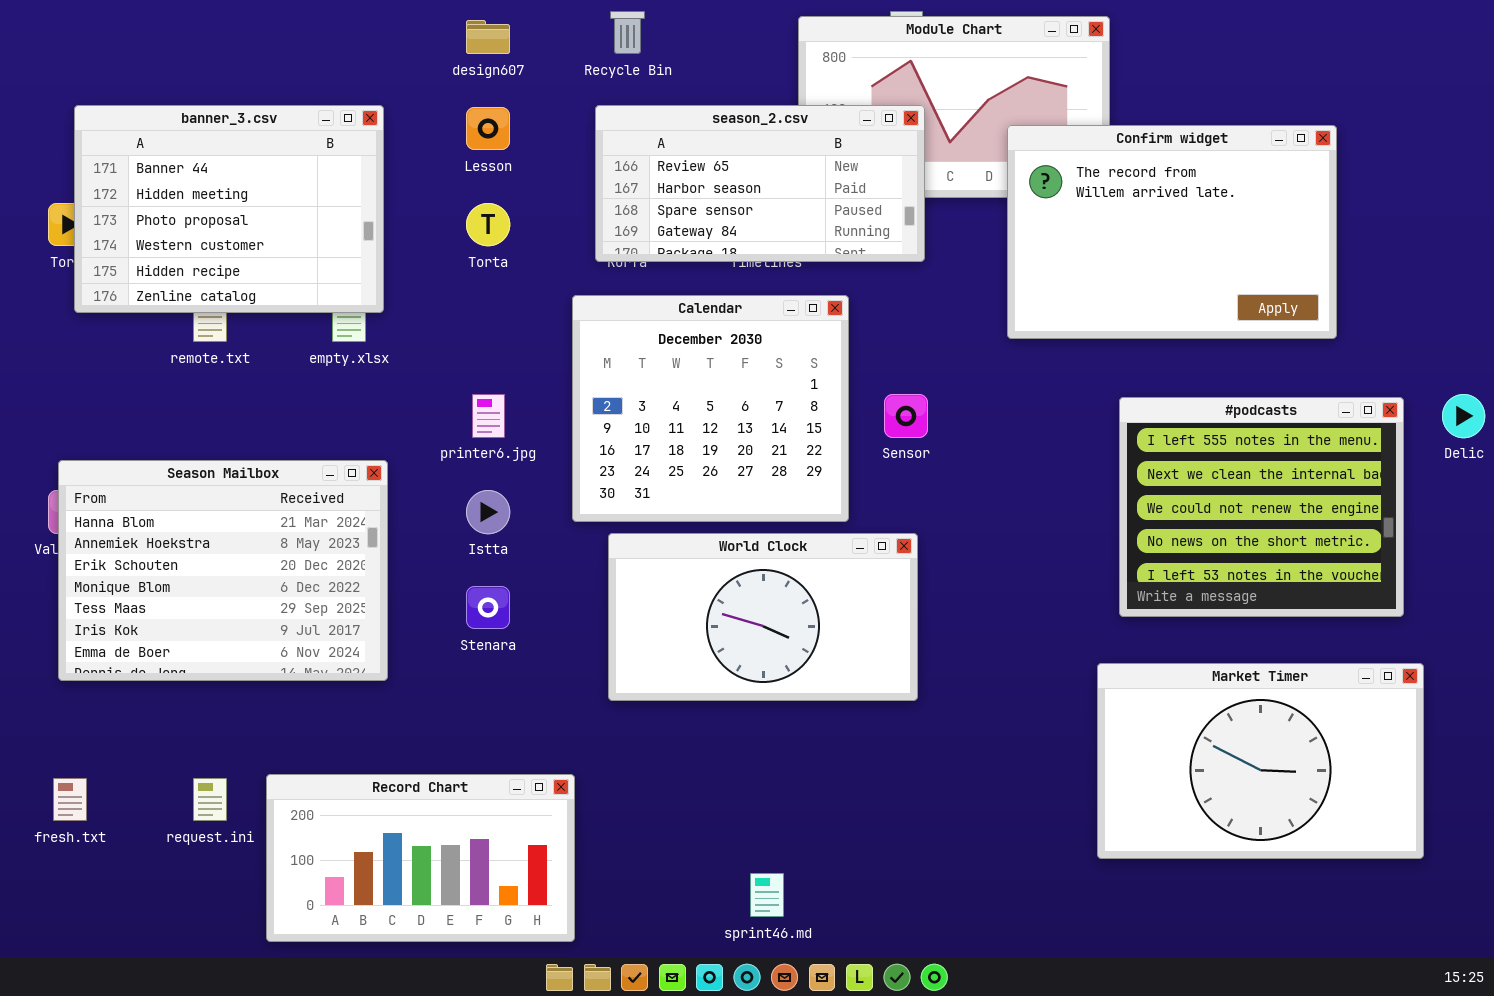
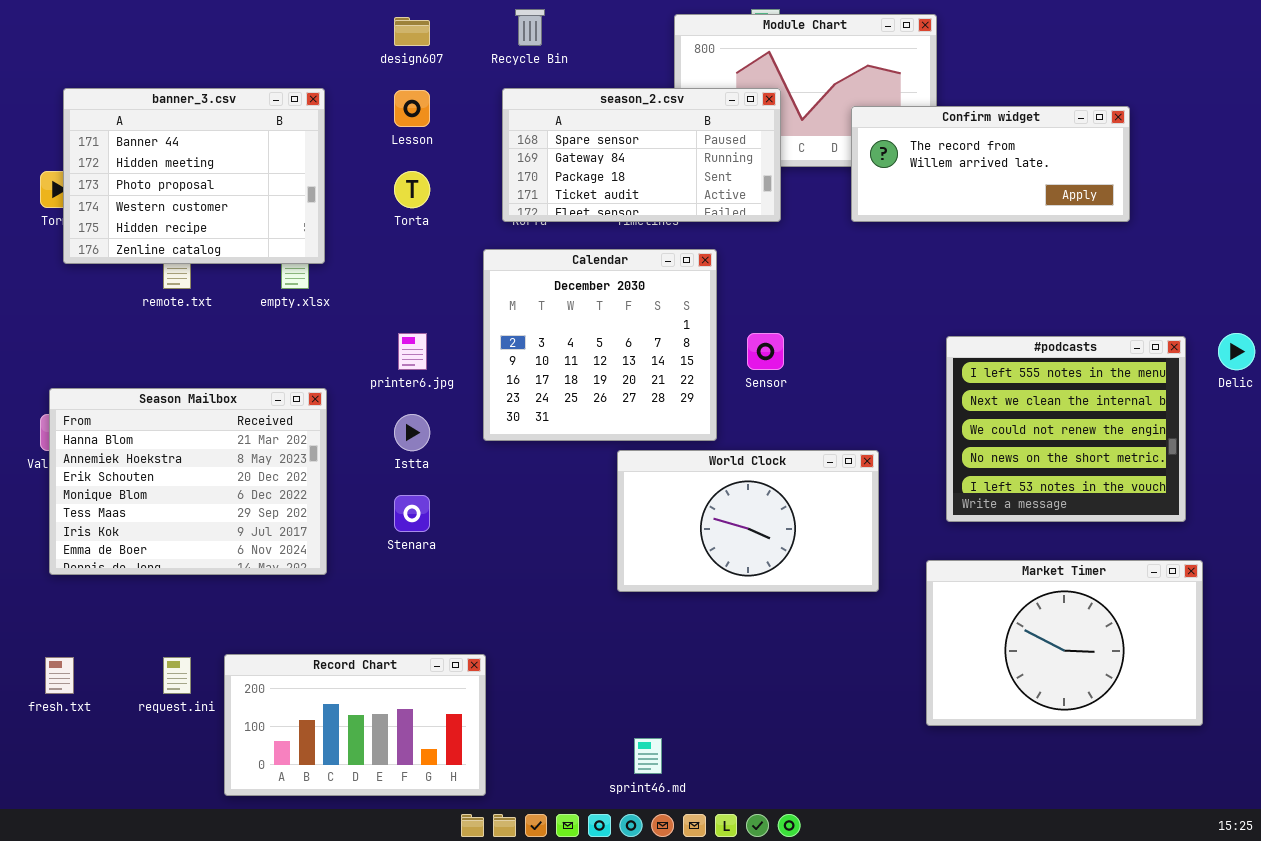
season_2.csv: [595,105,925,262] -> [502,88,781,222], scrolled down 2 rows
Confirm widget: [1007,125,1337,339] -> [851,106,1130,222], resized
World Clock: [608,533,918,701] -> [617,450,879,592], moved

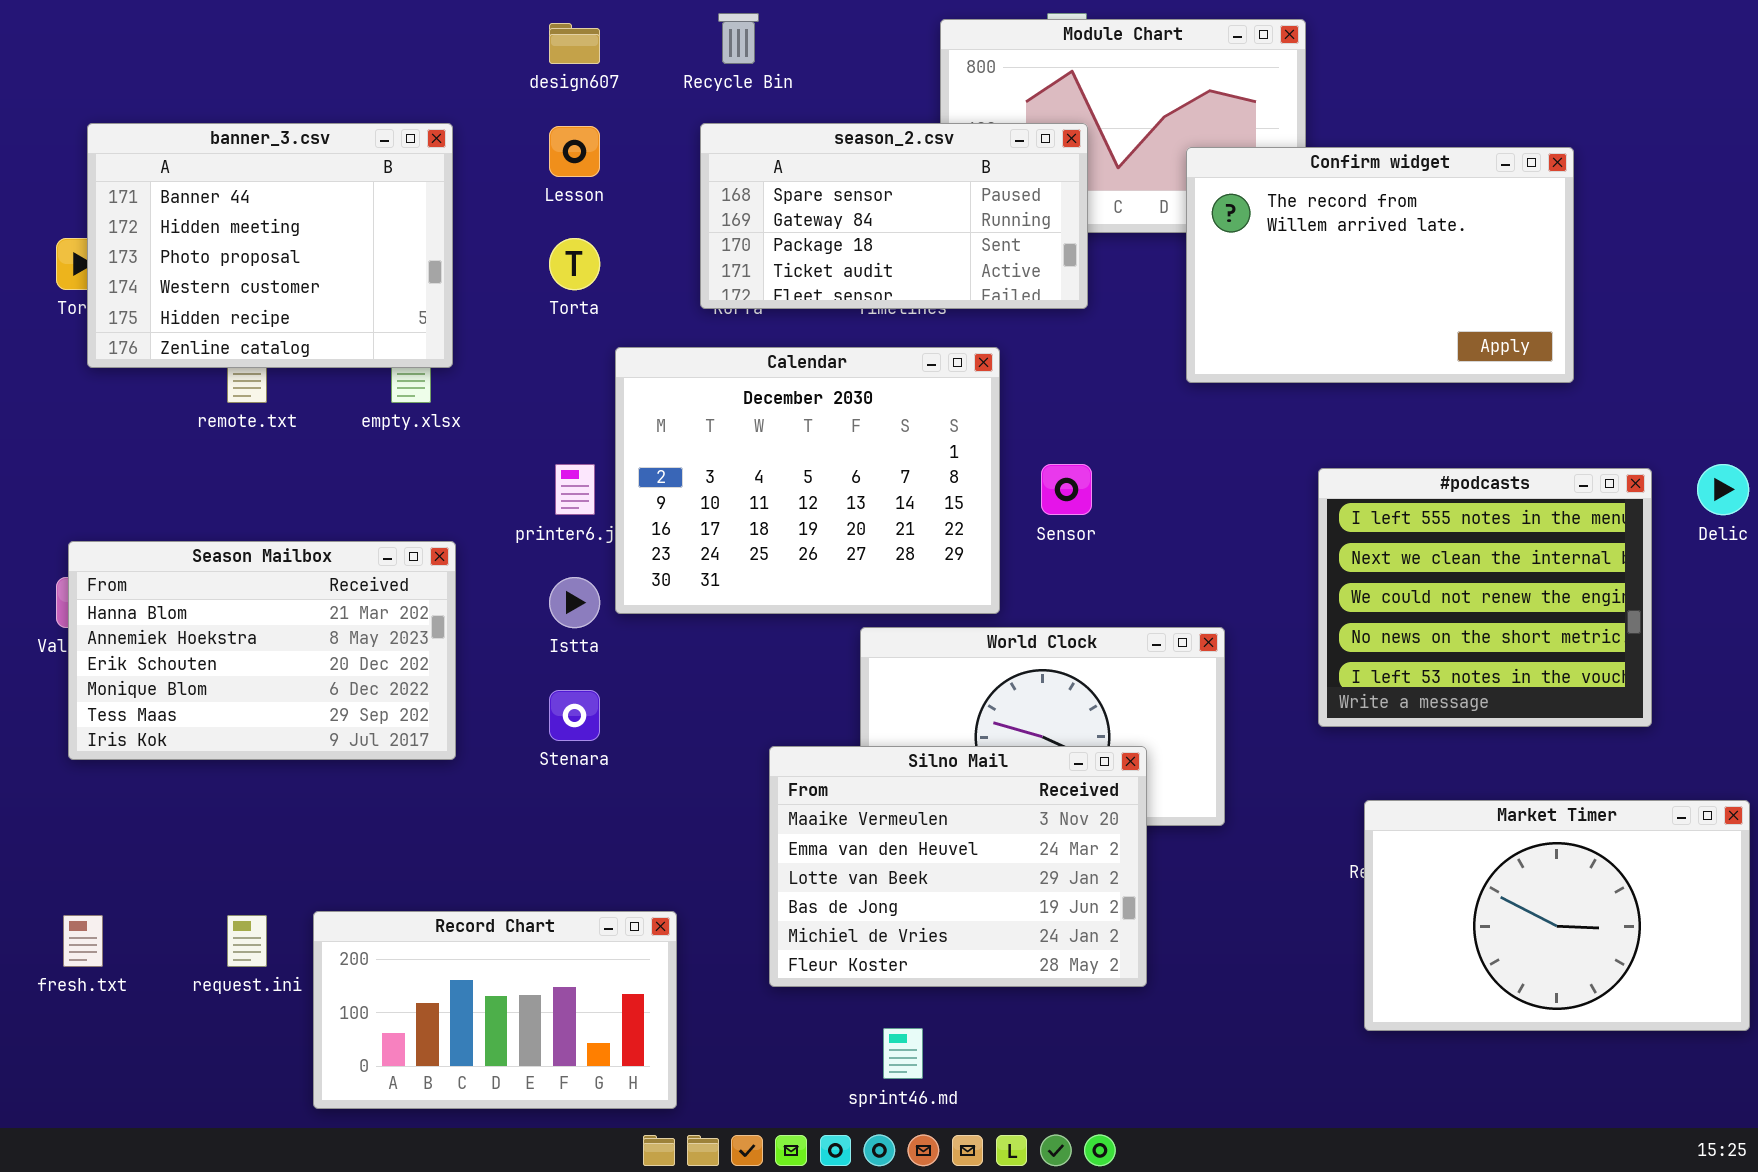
Confirm widget: [851,106,1130,222] -> [1186,147,1574,383], resized
Calendar: [483,249,717,441] -> [615,347,1000,614], resized
Season Mailbox: [49,388,327,575] -> [68,541,456,760], resized
Silno Mail: none -> [769,746,1147,987], opened
Market Timer: [926,560,1203,726] -> [1364,800,1750,1031], moved

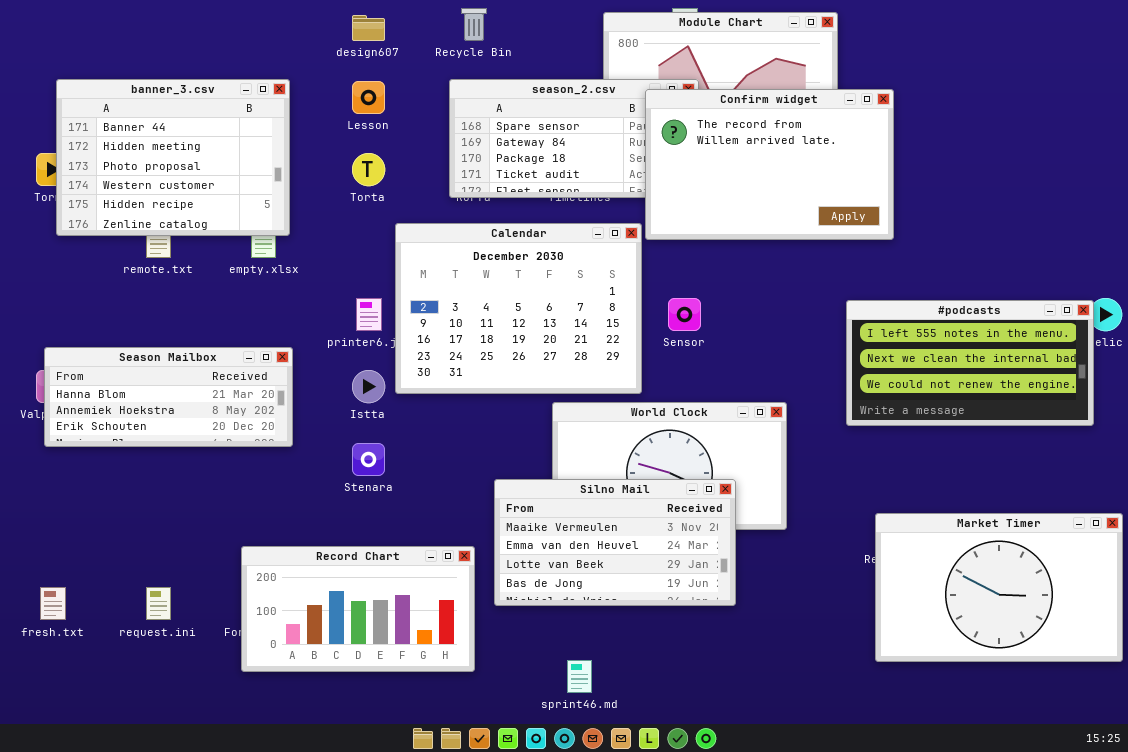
Confirm widget: [1186,147,1574,383] -> [645,89,894,240], moved
#podcasts: [1318,468,1652,727] -> [846,300,1094,426], resized
Season Mailbox: [68,541,456,760] -> [44,347,293,447], resized
Silno Mail: [769,746,1147,987] -> [494,479,736,606], resized
Record Chart: [313,911,677,1109] -> [241,546,475,672], moved

